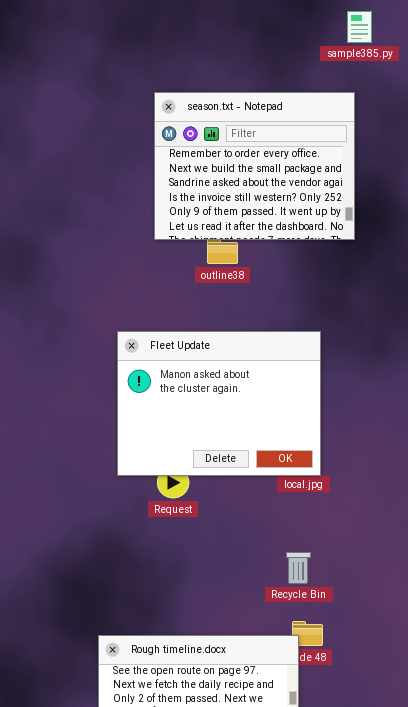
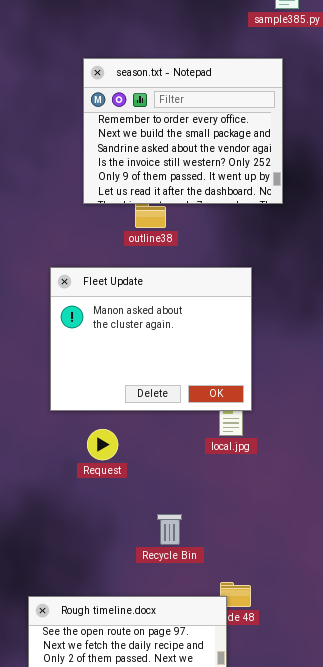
Fleet Update: [117,331,321,476] -> [50,267,252,411], moved
Recycle Bin: [286,552,311,584] -> [157,514,182,545], moved

